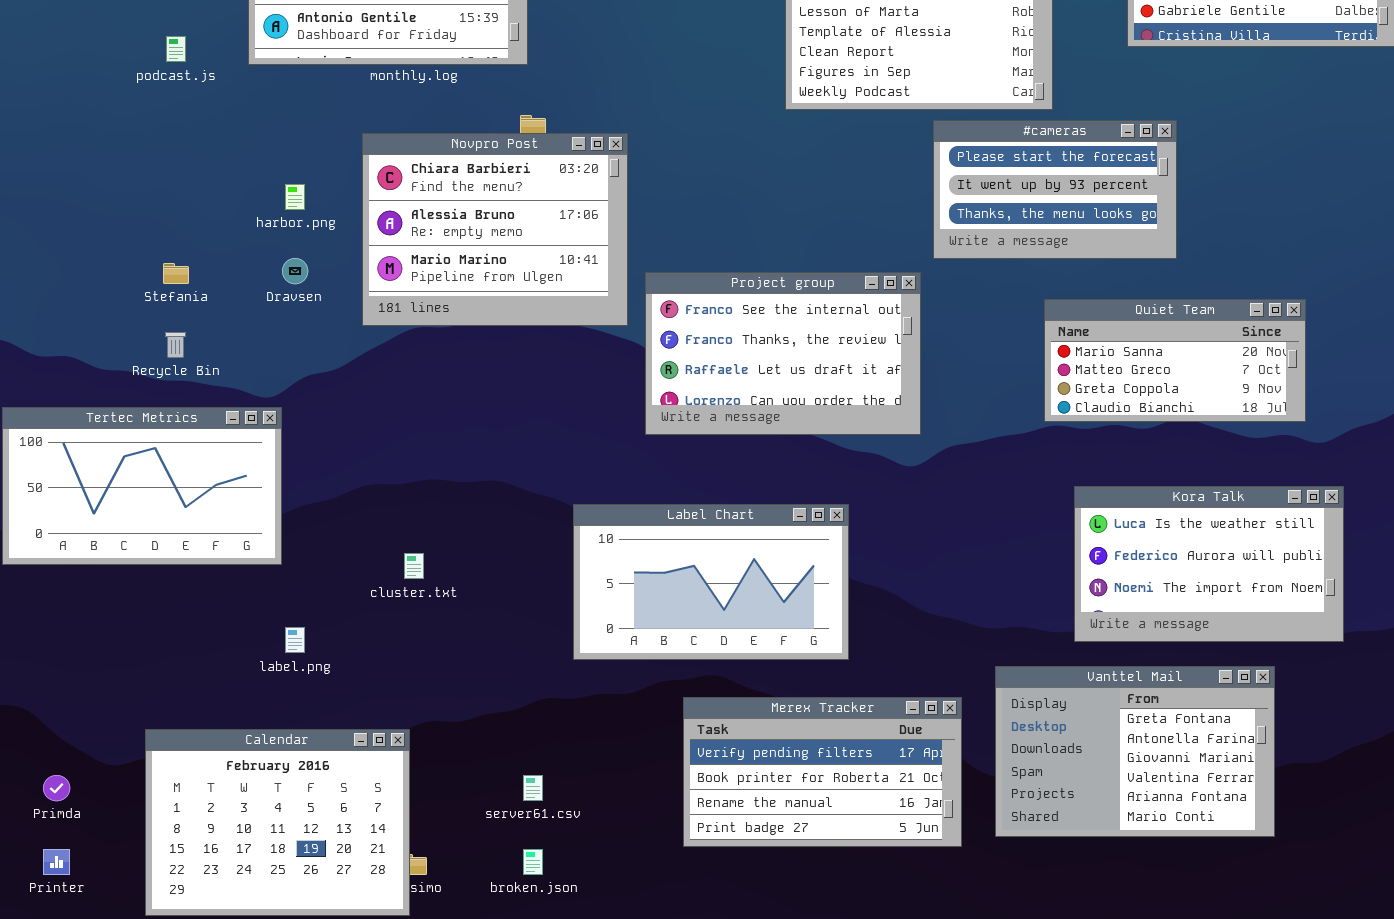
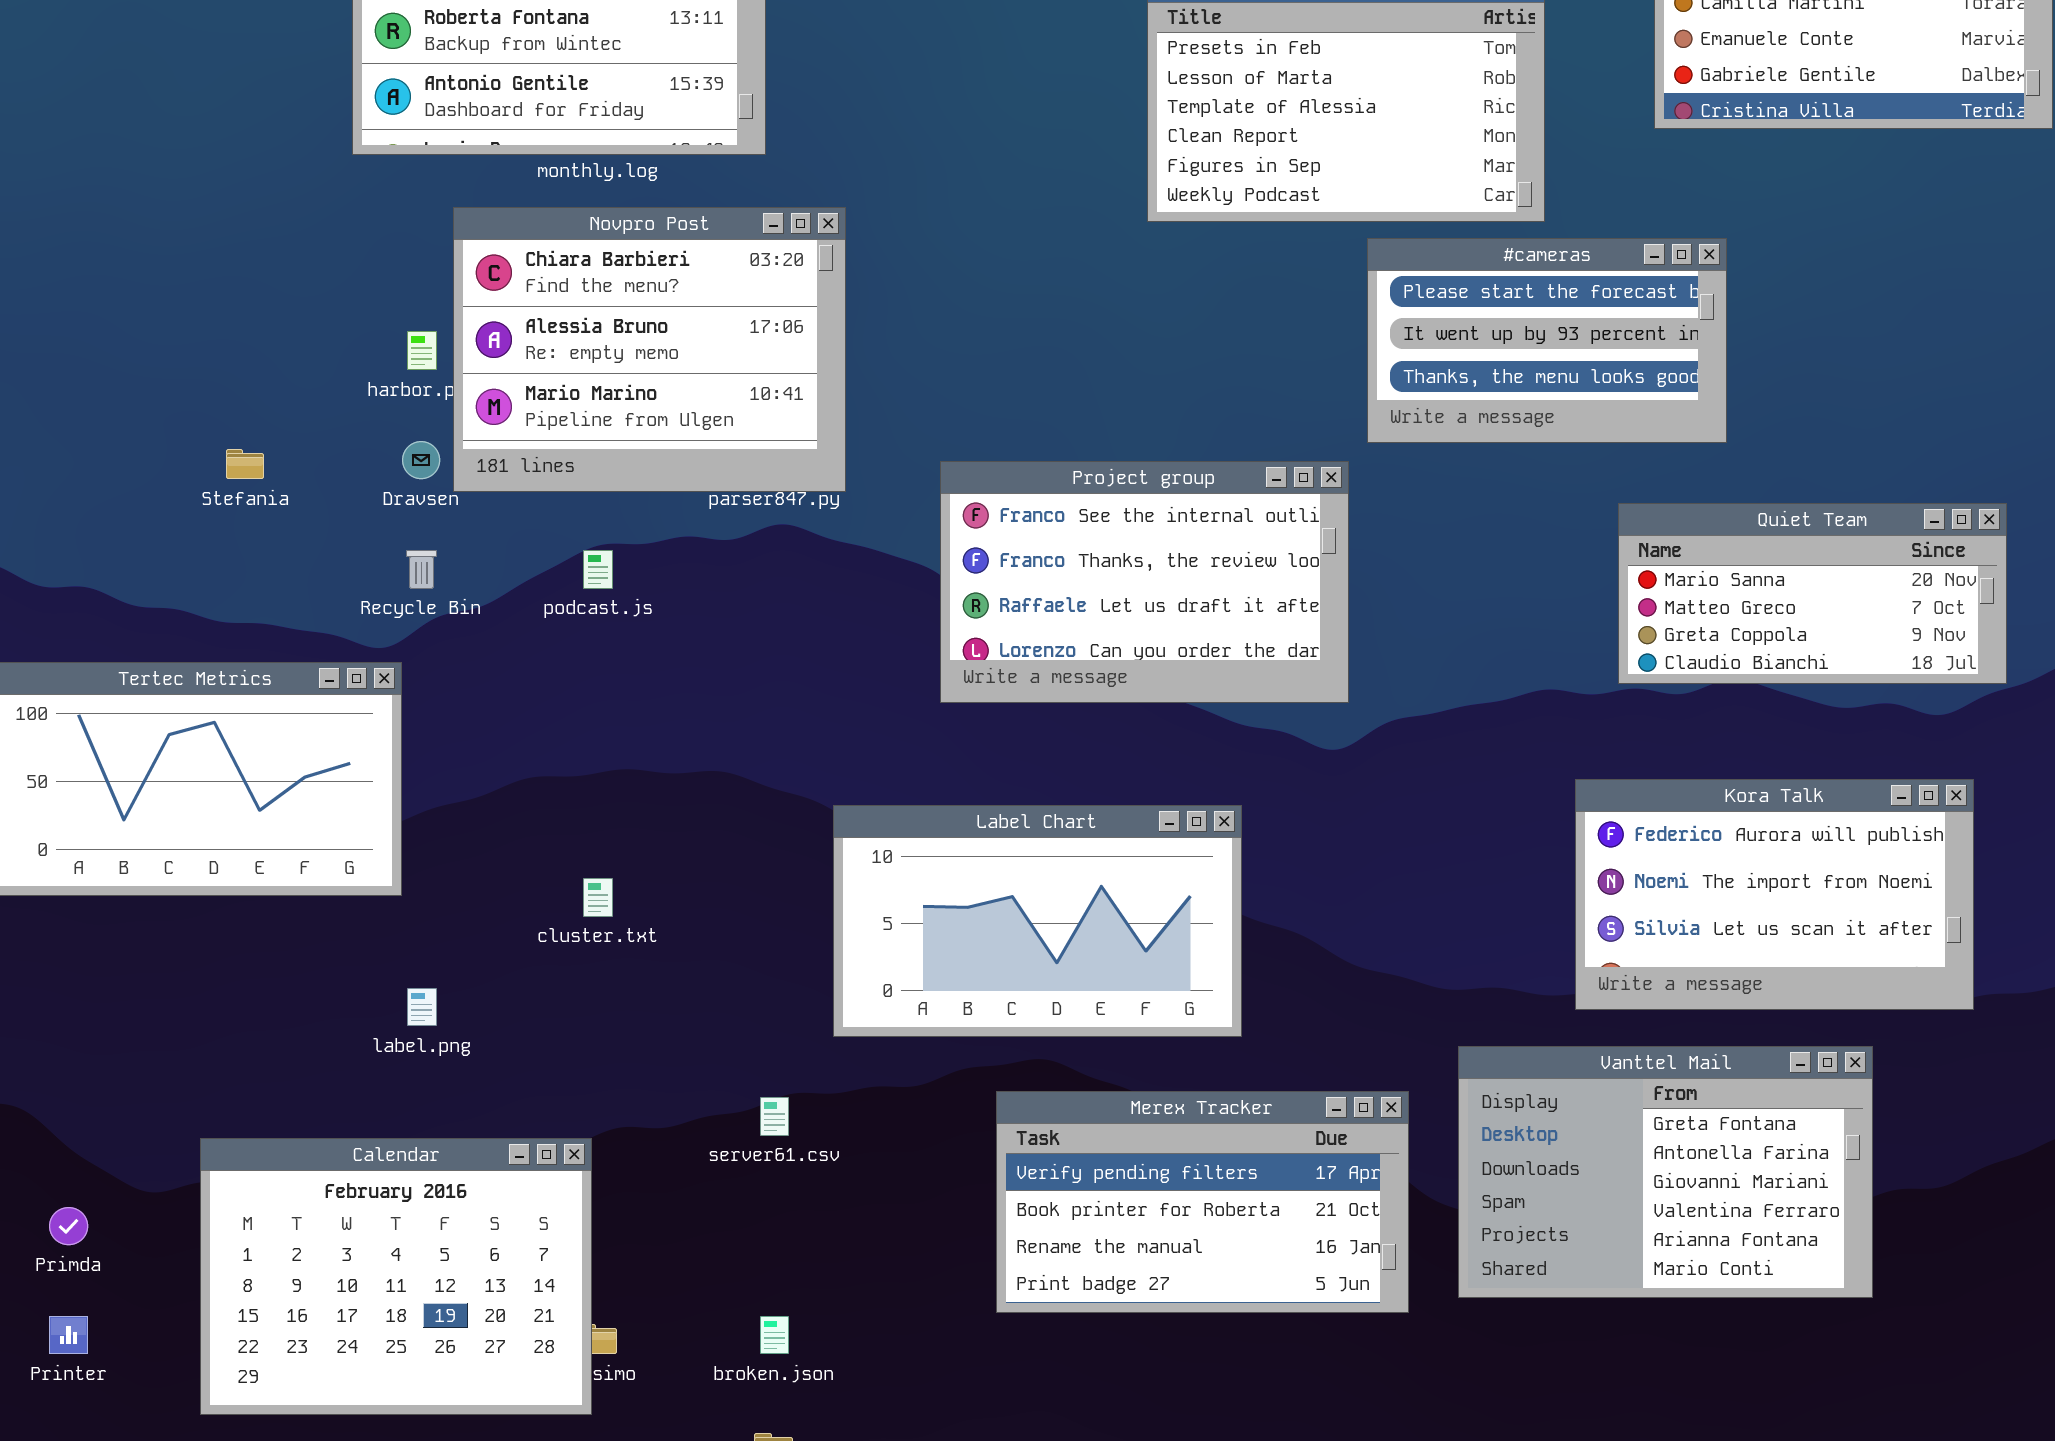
podcast.js: [166,36,186,62] -> [583,550,613,589], moved
Novpro Post: [362,133,628,326] -> [453,207,846,492], moved
Quiet Team: [1044,299,1306,422] -> [1618,503,2007,684], moved
Recycle Bin: [165,332,186,358] -> [406,550,437,589], moved
Kora Talk: [1074,486,1344,642] -> [1575,779,1974,1010], scrolled down 1 row
server61.csv: [523,775,543,801] -> [760,1097,789,1136], moved

